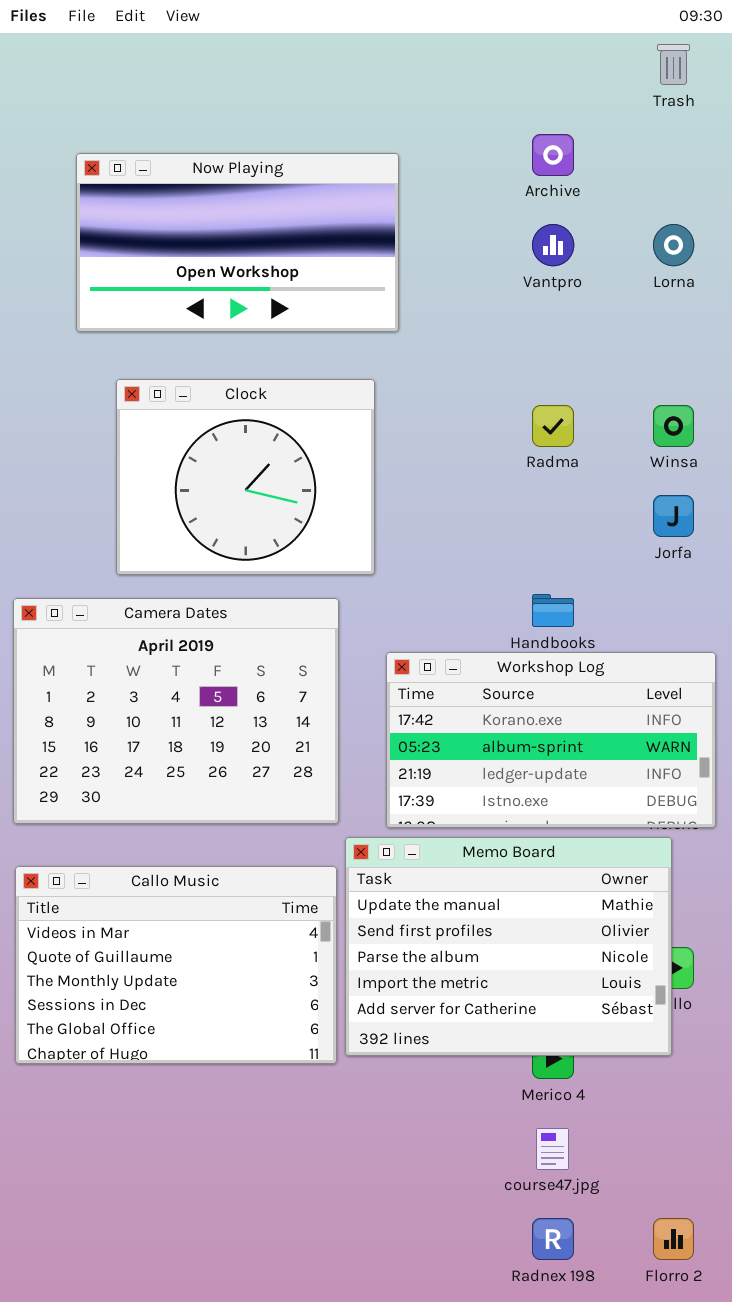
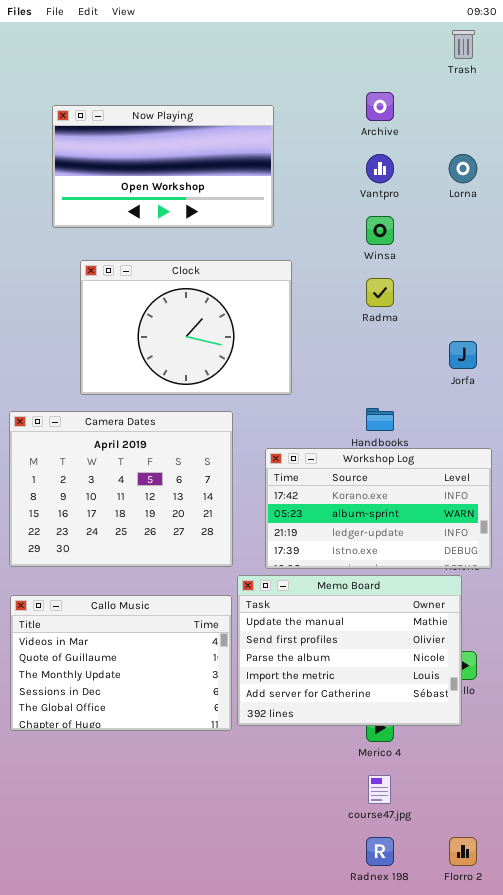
Clock: [116,379,375,575] -> [80,260,292,395], resized
Winsa: [653,405,694,447] -> [366,216,394,245], moved

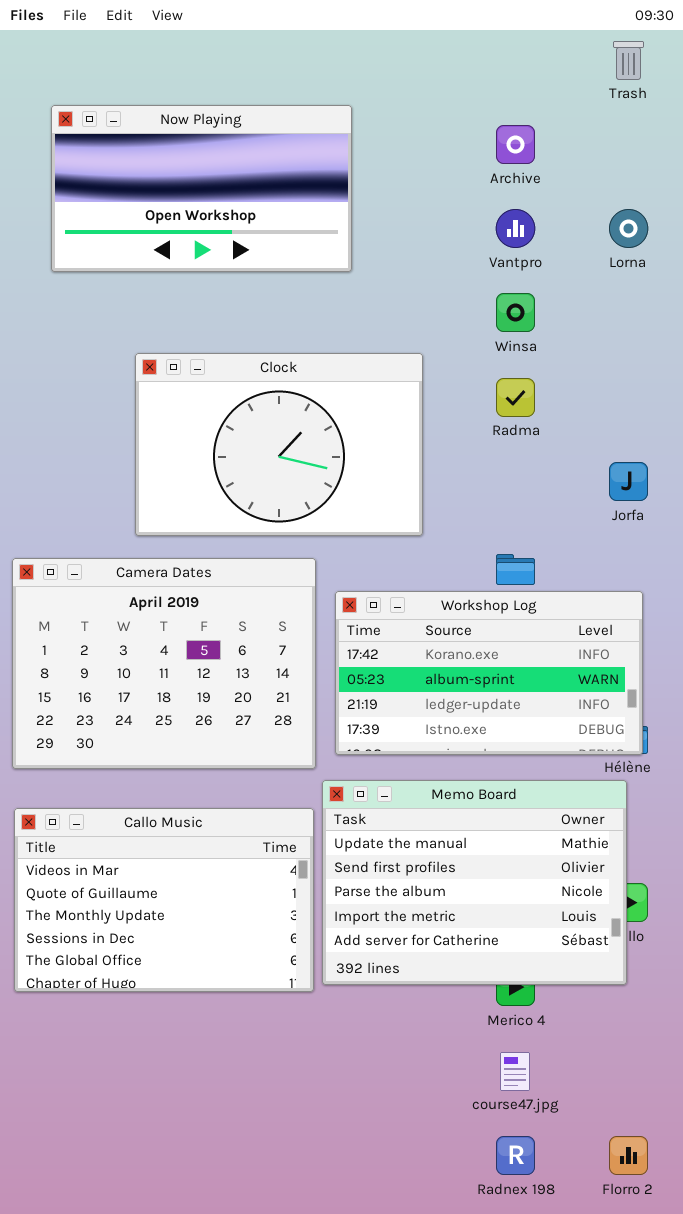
Now Playing: [52,105,274,228] -> [51,105,352,272], moved
Clock: [80,260,292,395] -> [135,353,423,536], moved
Workshop Log: [265,448,492,569] -> [335,591,643,755], moved

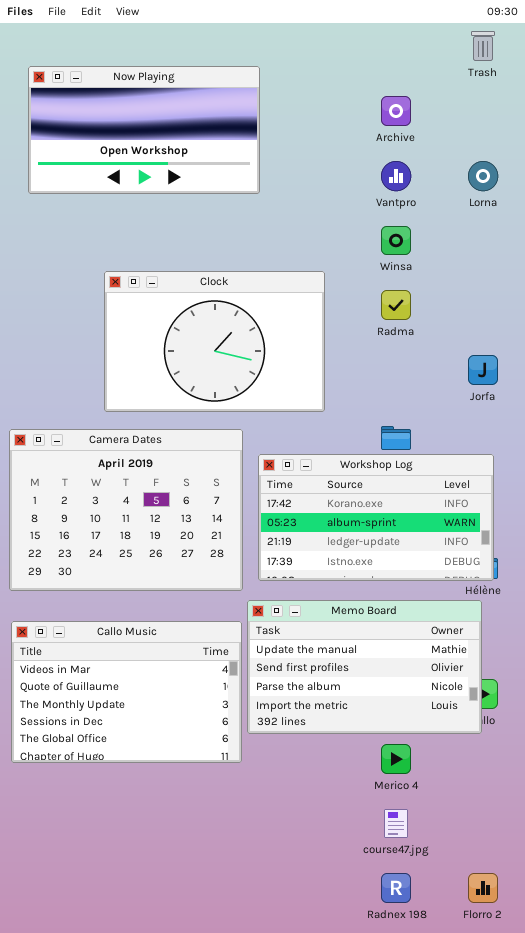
Now Playing: [51,105,352,272] -> [28,66,260,194], moved
Memo Board: [322,780,627,985] -> [247,600,482,734], resized

